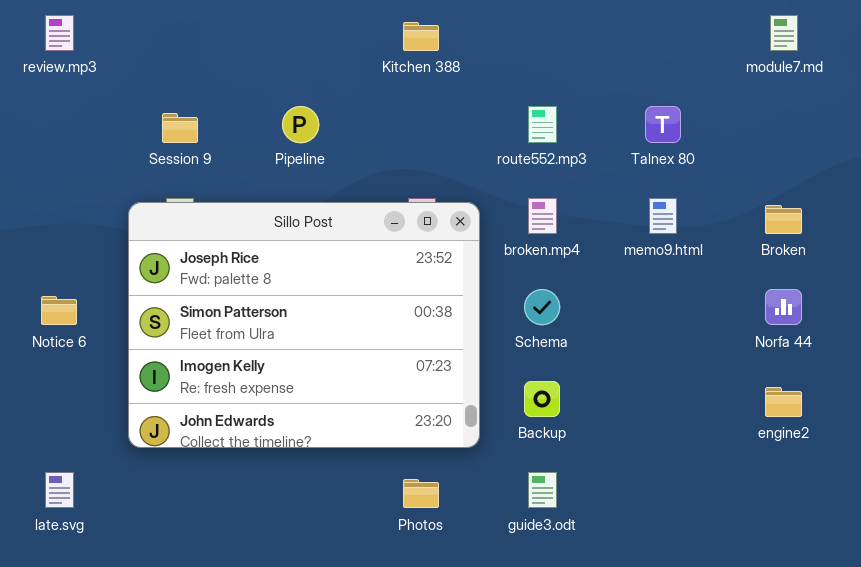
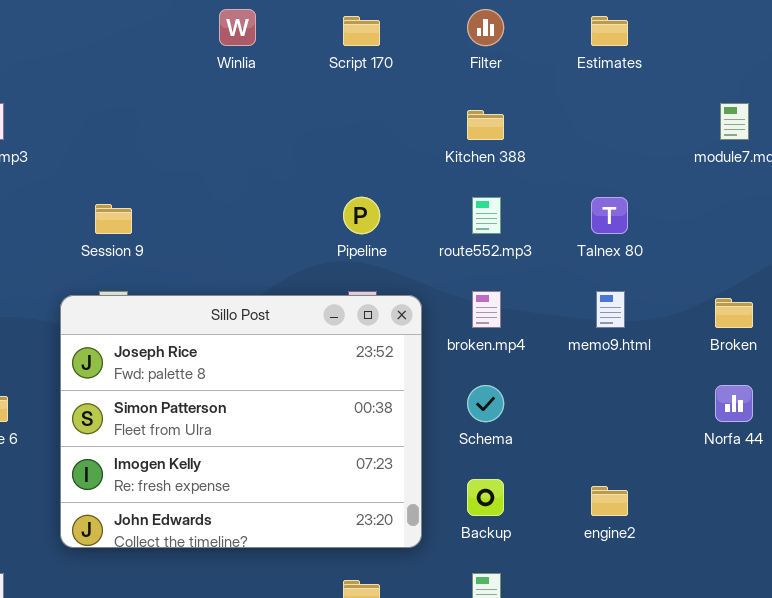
Kitchen 388: [403,22,439,51] -> [467,110,504,140], moved
Pipeline: [282,106,319,143] -> [343,197,380,234], moved
engine2: [765,387,802,417] -> [591,486,628,516], moved

